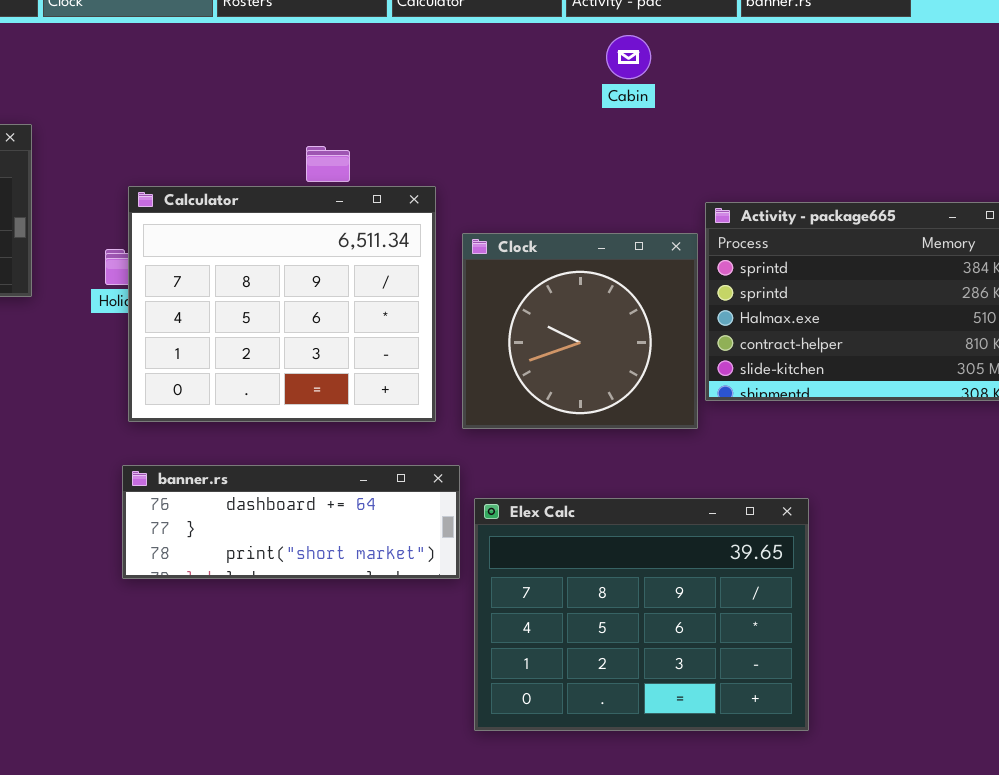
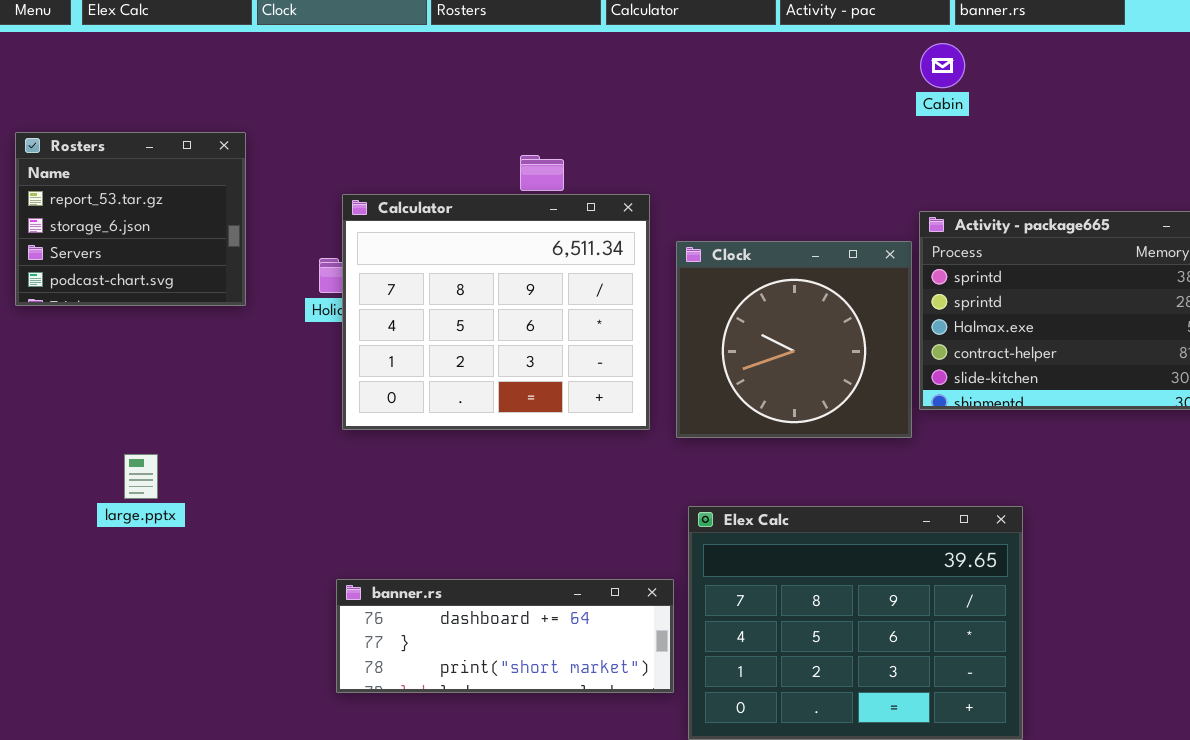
Cabin: [606,35,651,79] -> [920,43,965,88], moved
banner.rs: [122,465,460,579] -> [336,579,674,693], moved

